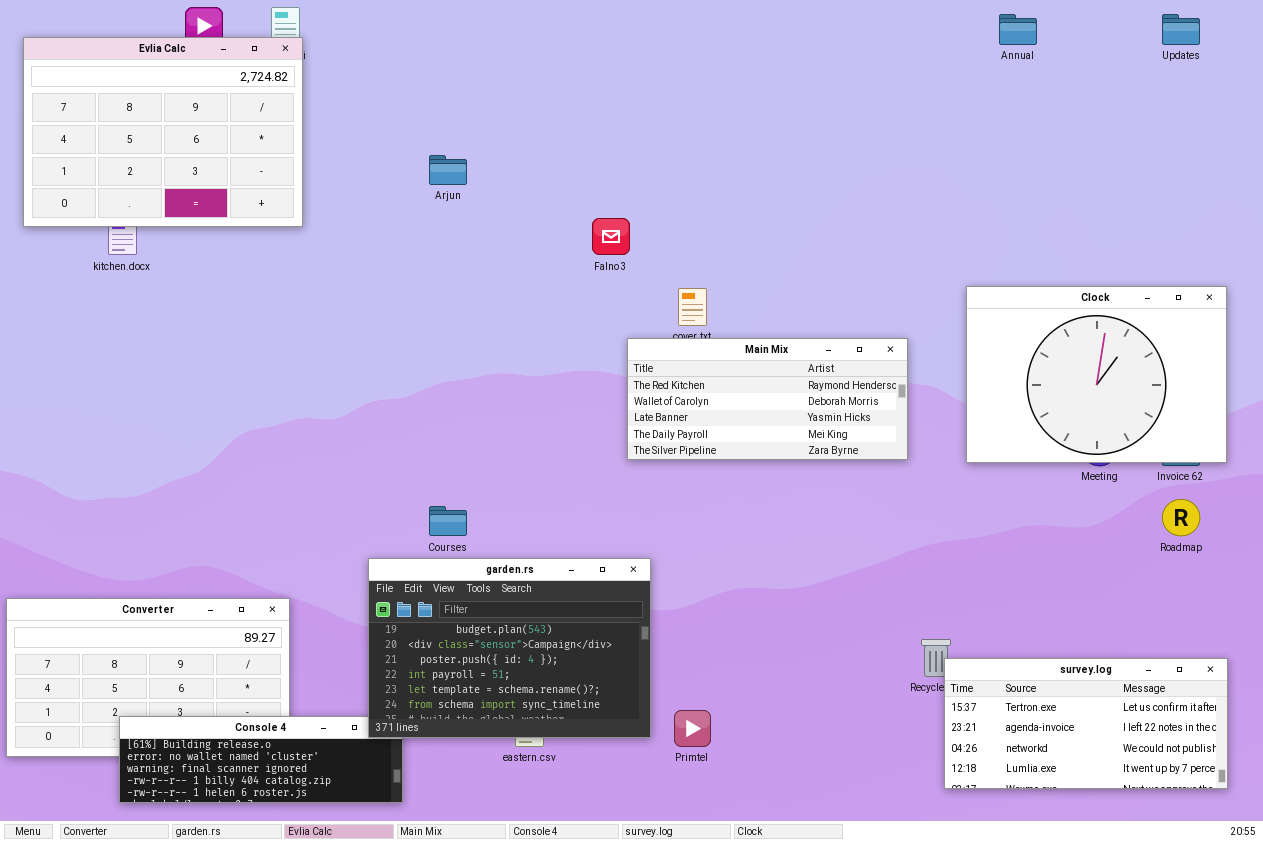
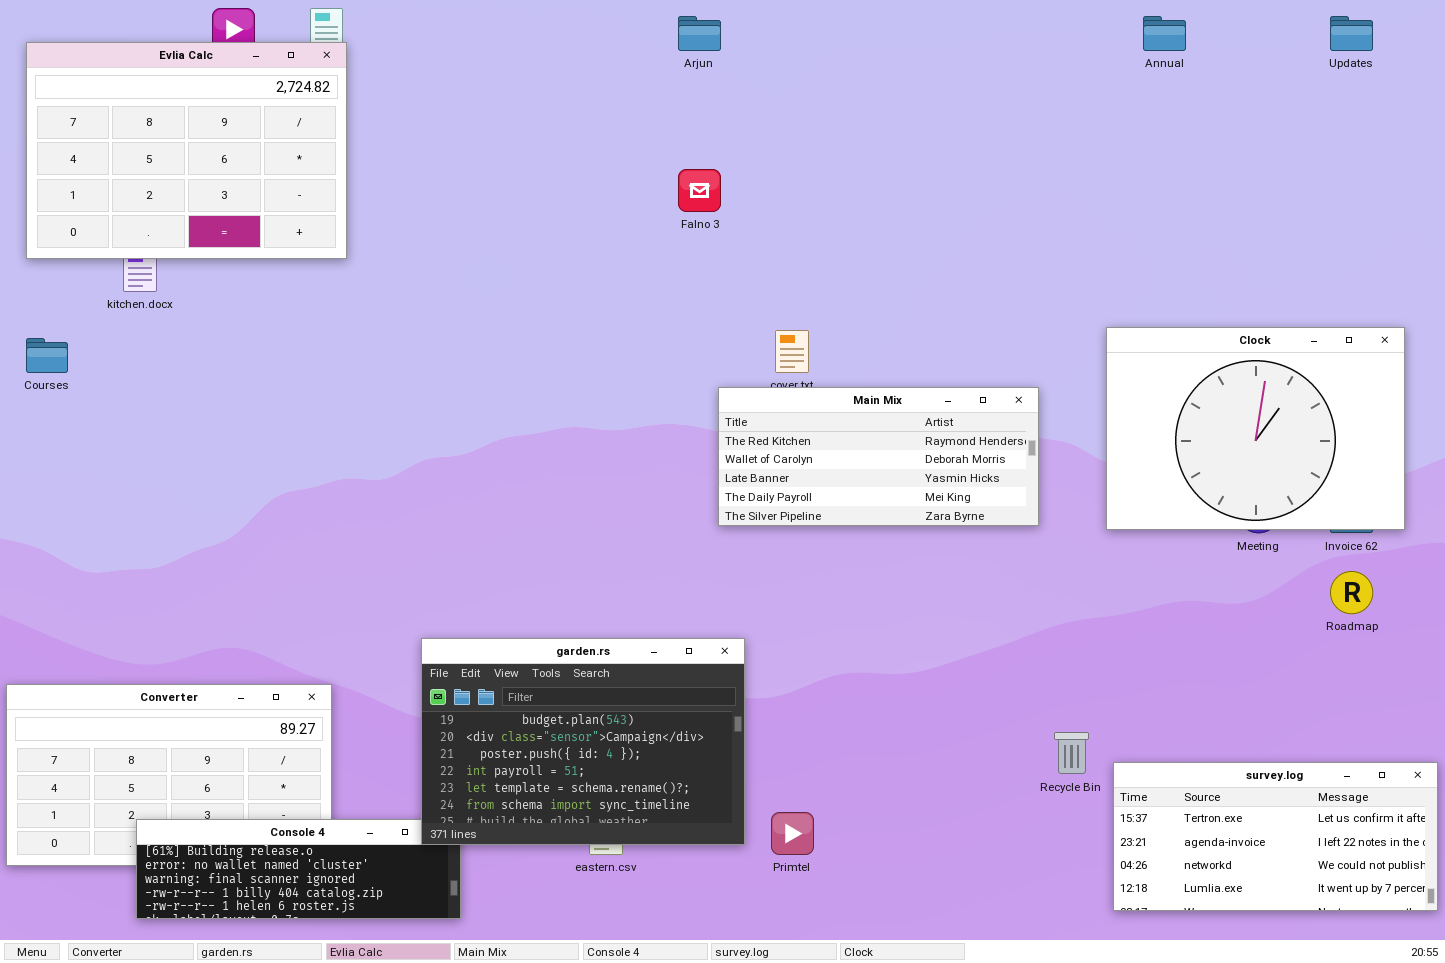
Arjun: [429,155,467,185] -> [678,16,721,51], moved
Falno 3: [592,218,630,255] -> [678,169,721,212], moved
Courses: [429,506,467,536] -> [26,338,68,373], moved
survey.log: [944,658,1228,789] -> [1113,762,1438,911], moved

